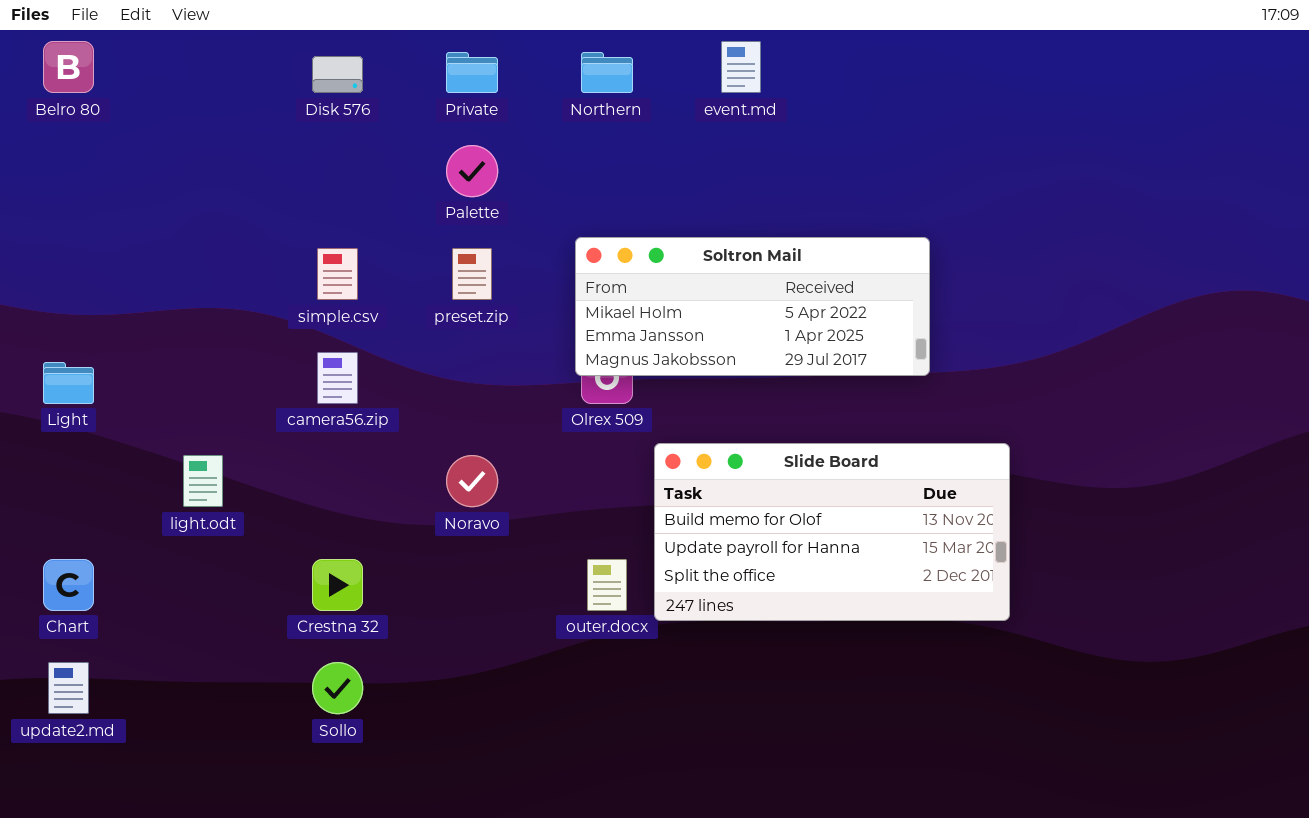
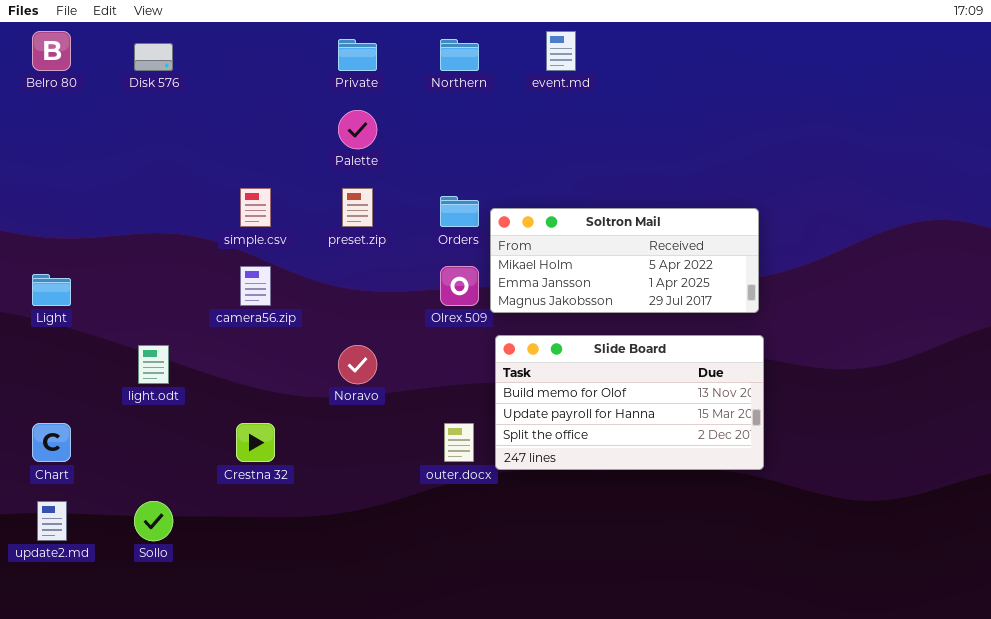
Disk 576: [312,56,363,93] -> [134,43,173,71], moved
Soltron Mail: [575,237,930,376] -> [490,208,759,313], moved
Sollo: [312,662,363,714] -> [134,501,173,541], moved

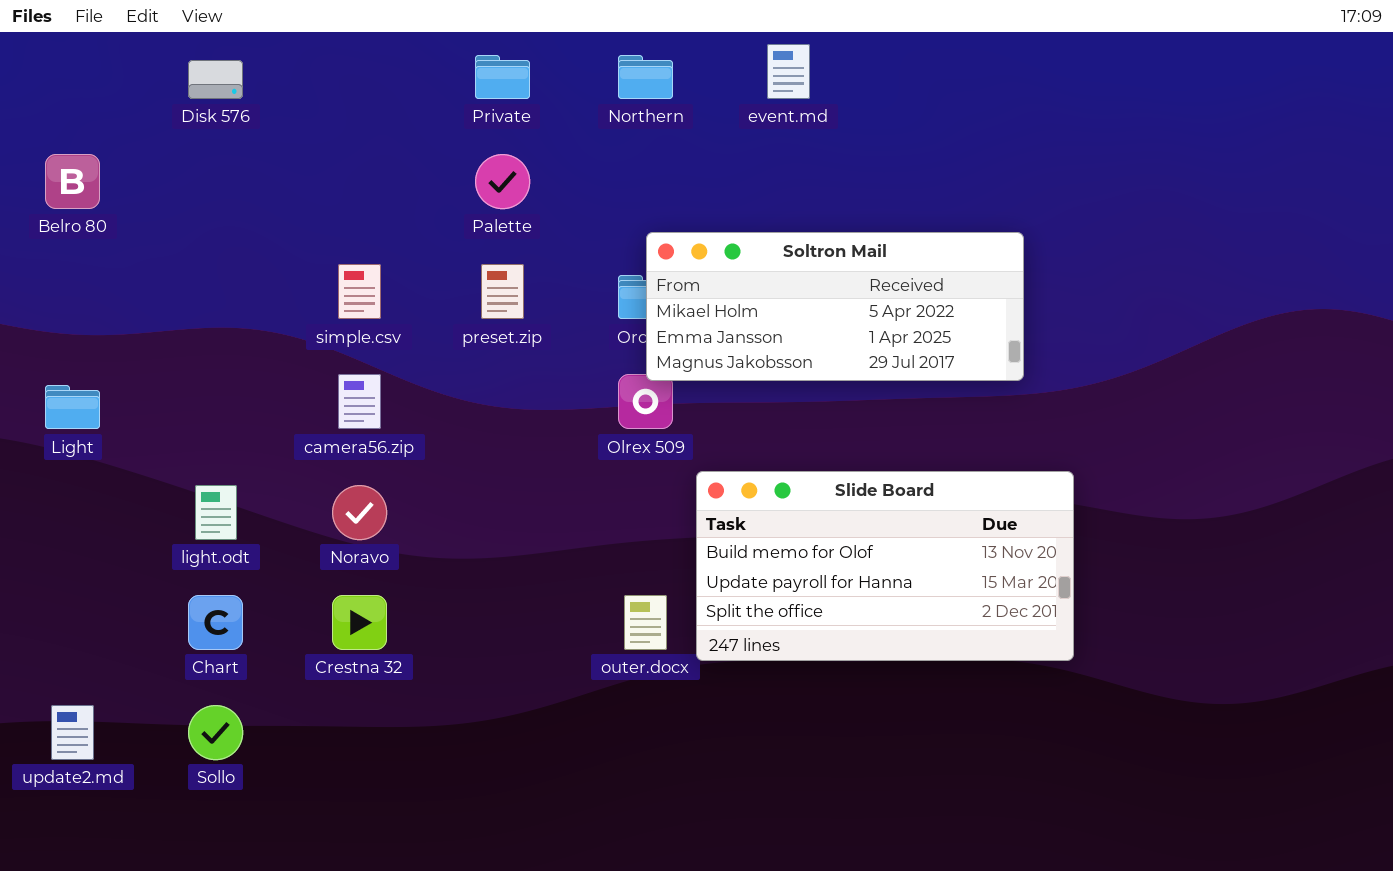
Belro 80: [32,31,71,71] -> [45,154,100,209], moved
Soltron Mail: [490,208,759,313] -> [646,232,1024,381], moved
Noravo: [338,345,377,384] -> [332,485,387,540], moved
Chart: [32,423,71,462] -> [188,595,243,650], moved

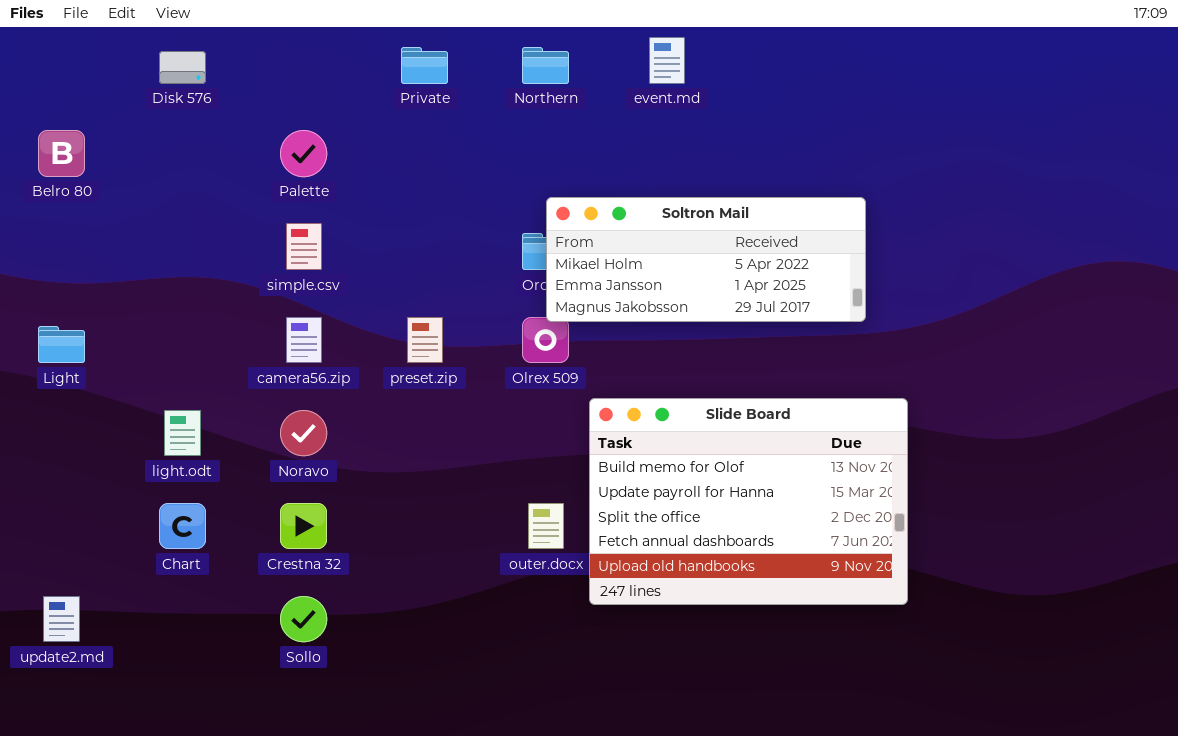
Palette: [475,154,530,209] -> [280,130,327,177], moved
preset.zip: [481,264,524,319] -> [407,317,443,363], moved
Slide Board: [696,471,1074,661] -> [589,398,908,605], resized
Sollo: [188,705,243,760] -> [280,596,327,642], moved

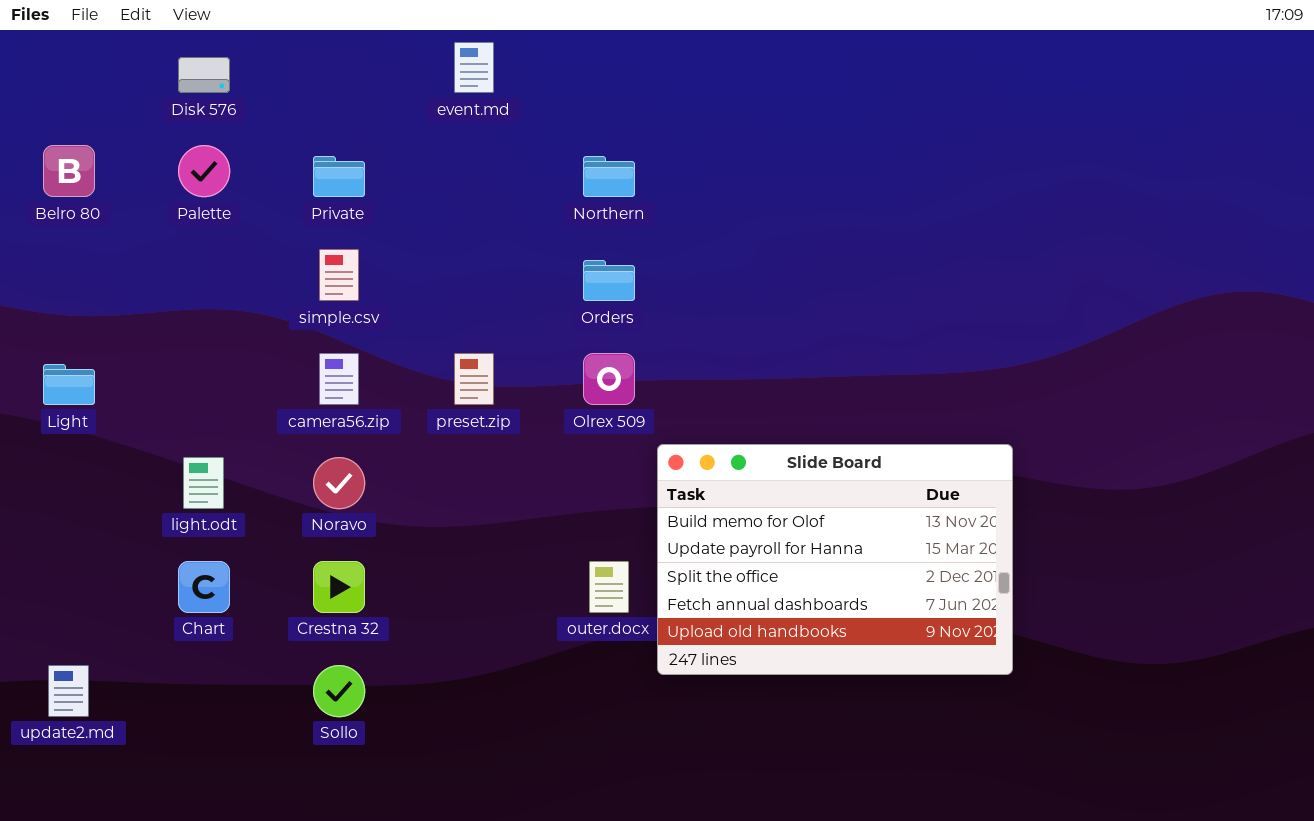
event.md: [649,37,685,84] -> [454,42,494,93], moved
Private: [401,47,448,84] -> [313,156,365,197], moved
Northern: [522,47,569,84] -> [583,156,635,197], moved
Palette: [280,130,327,177] -> [178,145,230,197], moved
Soltron Mail: [546,197,866,322] -> none, closed

